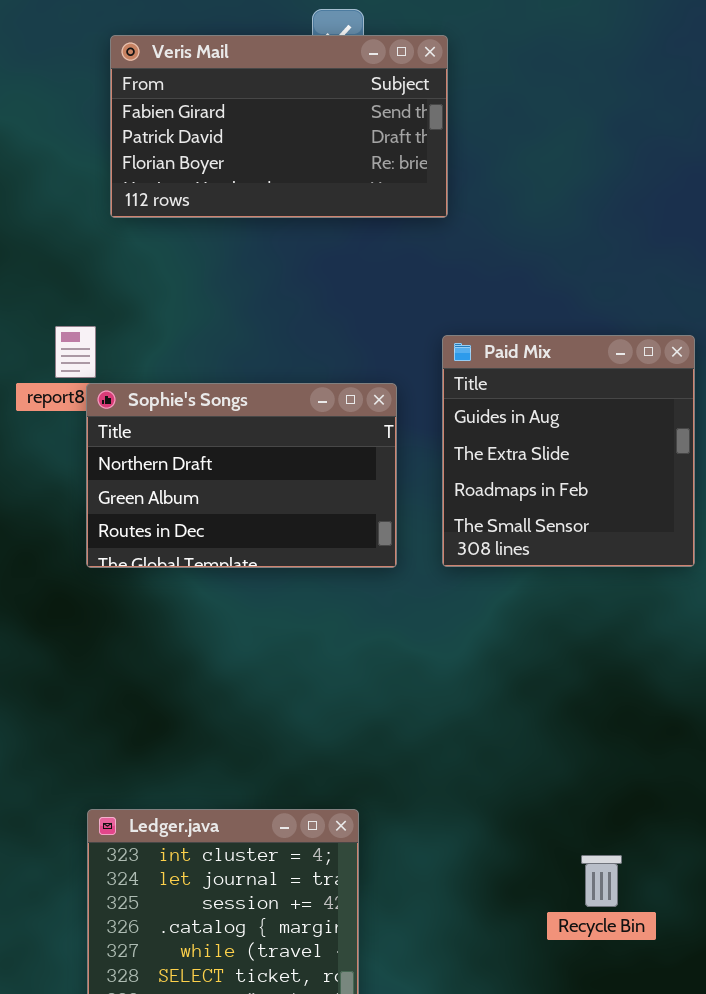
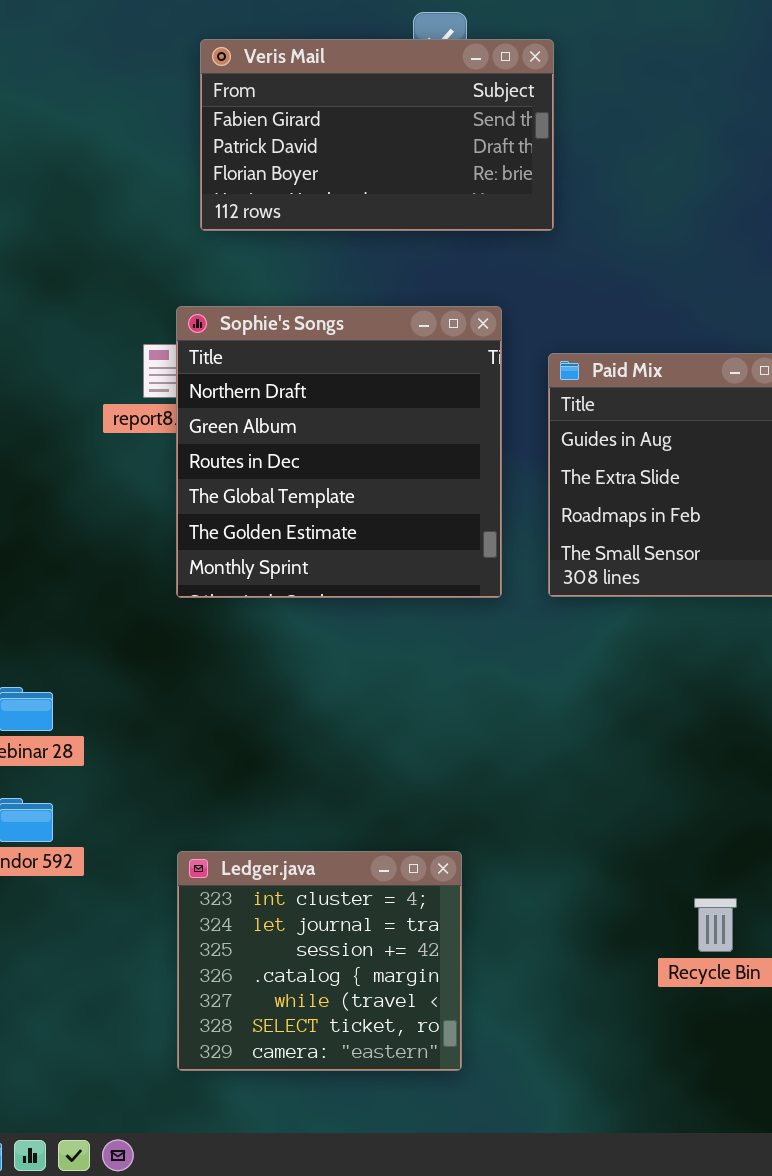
Sophie's Songs: [86,383,397,568] -> [176,306,502,598], resized

